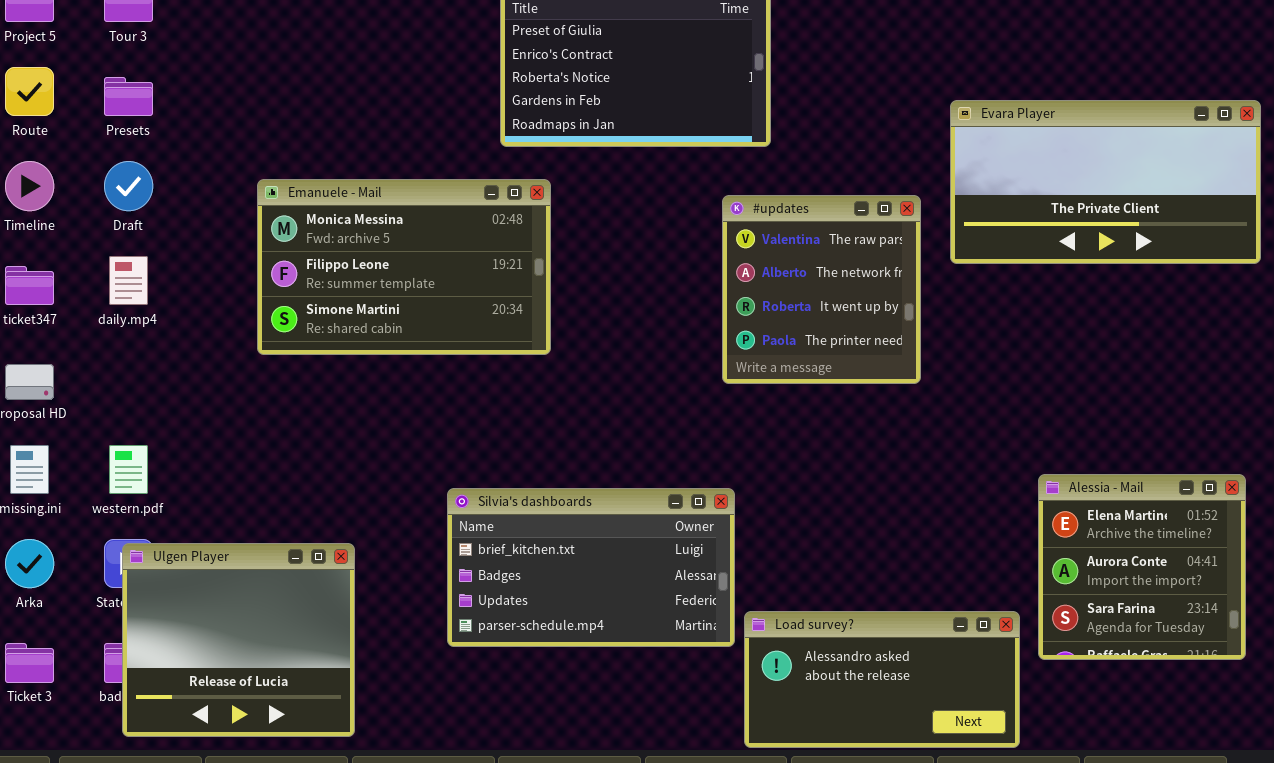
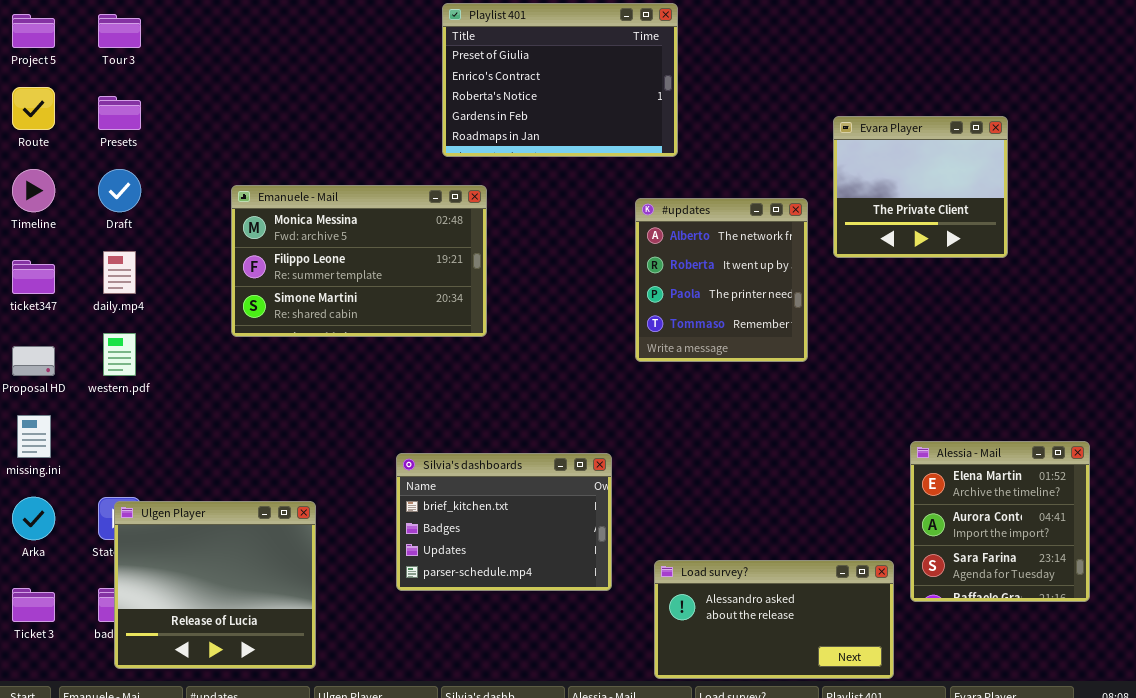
Evara Player: [950,100,1261,264] -> [833,116,1008,258], resized
#updates: [722,195,921,384] -> [635,198,808,362], scrolled down 1 row
western.pdf: [109,445,148,494] -> [103,333,136,376], moved
Silvia's dashboards: [447,488,735,647] -> [396,453,612,591], resized

